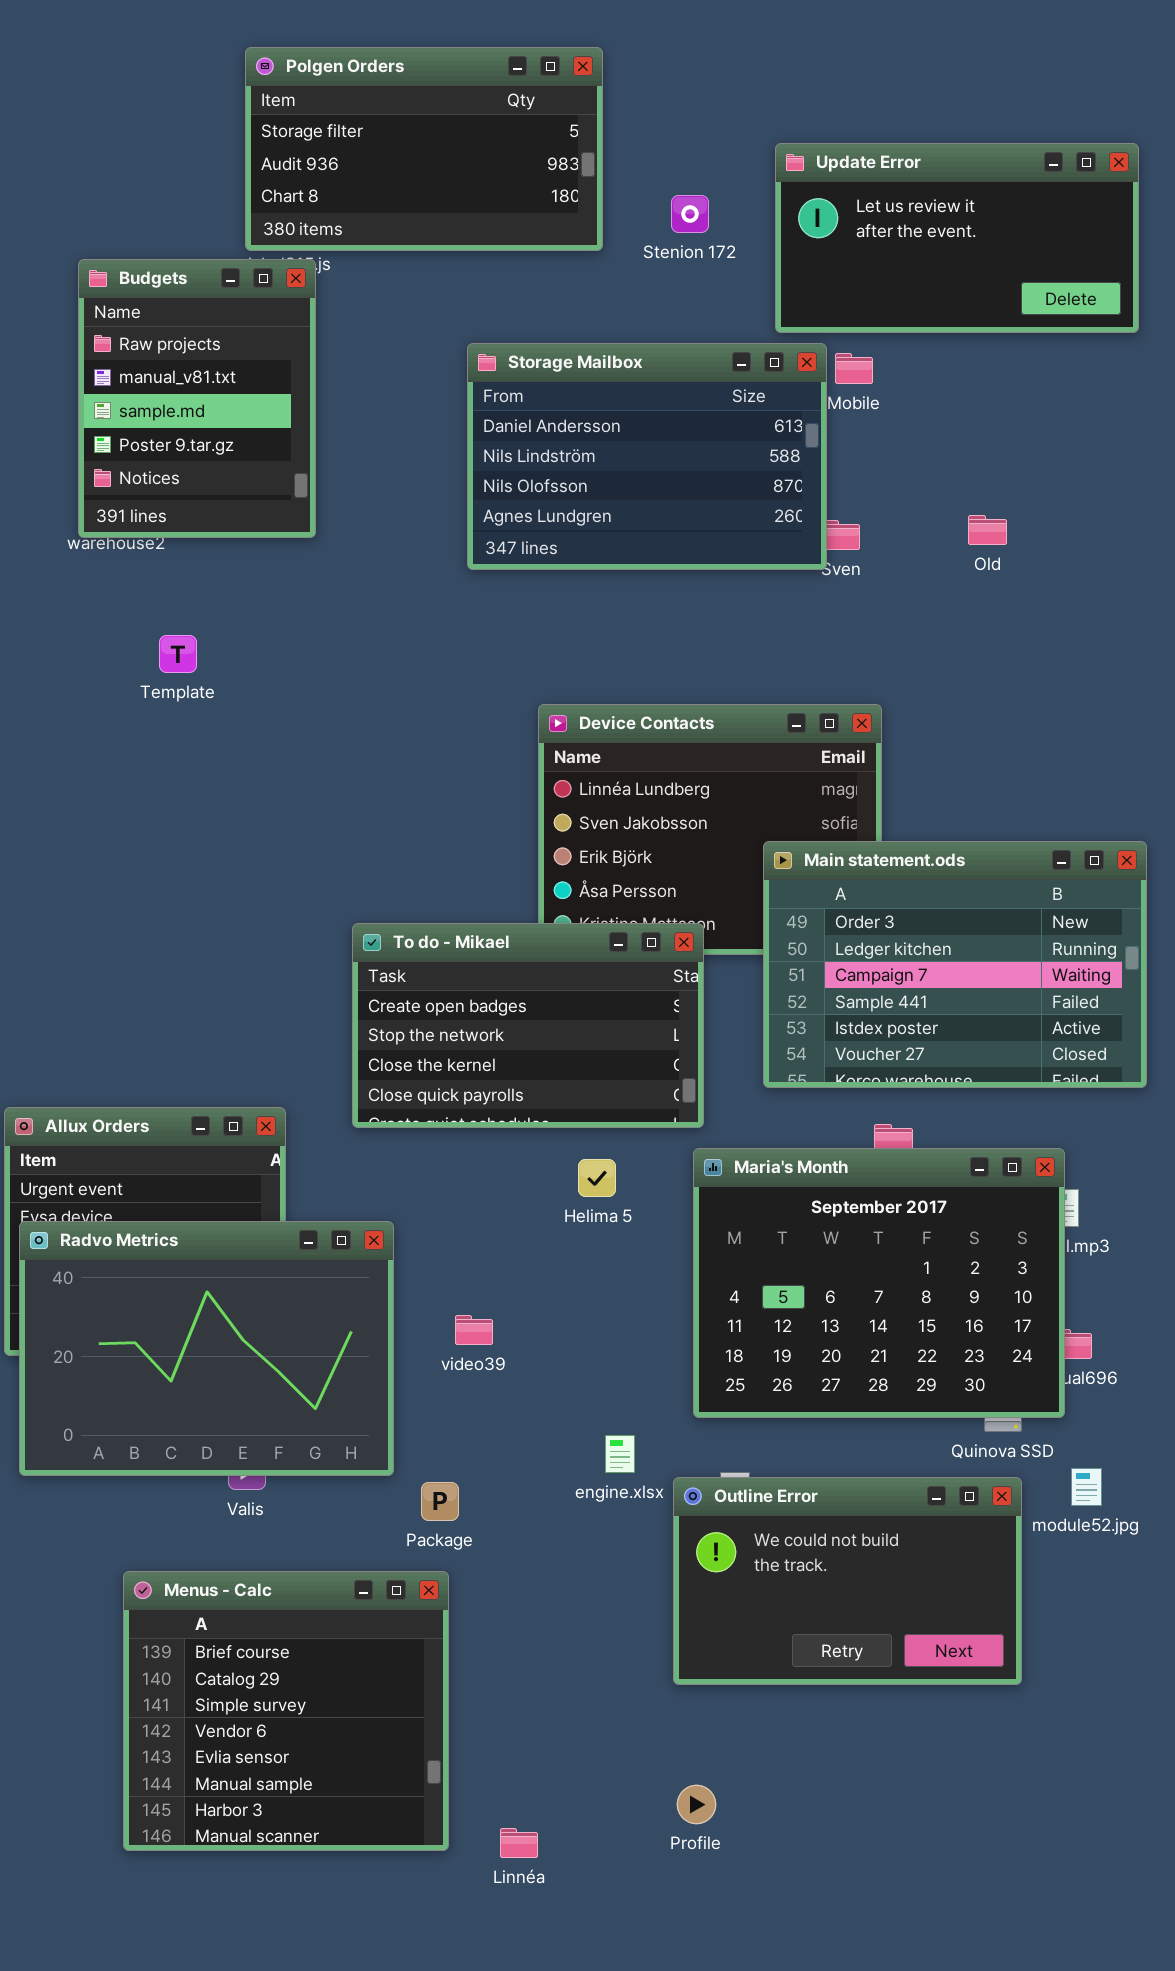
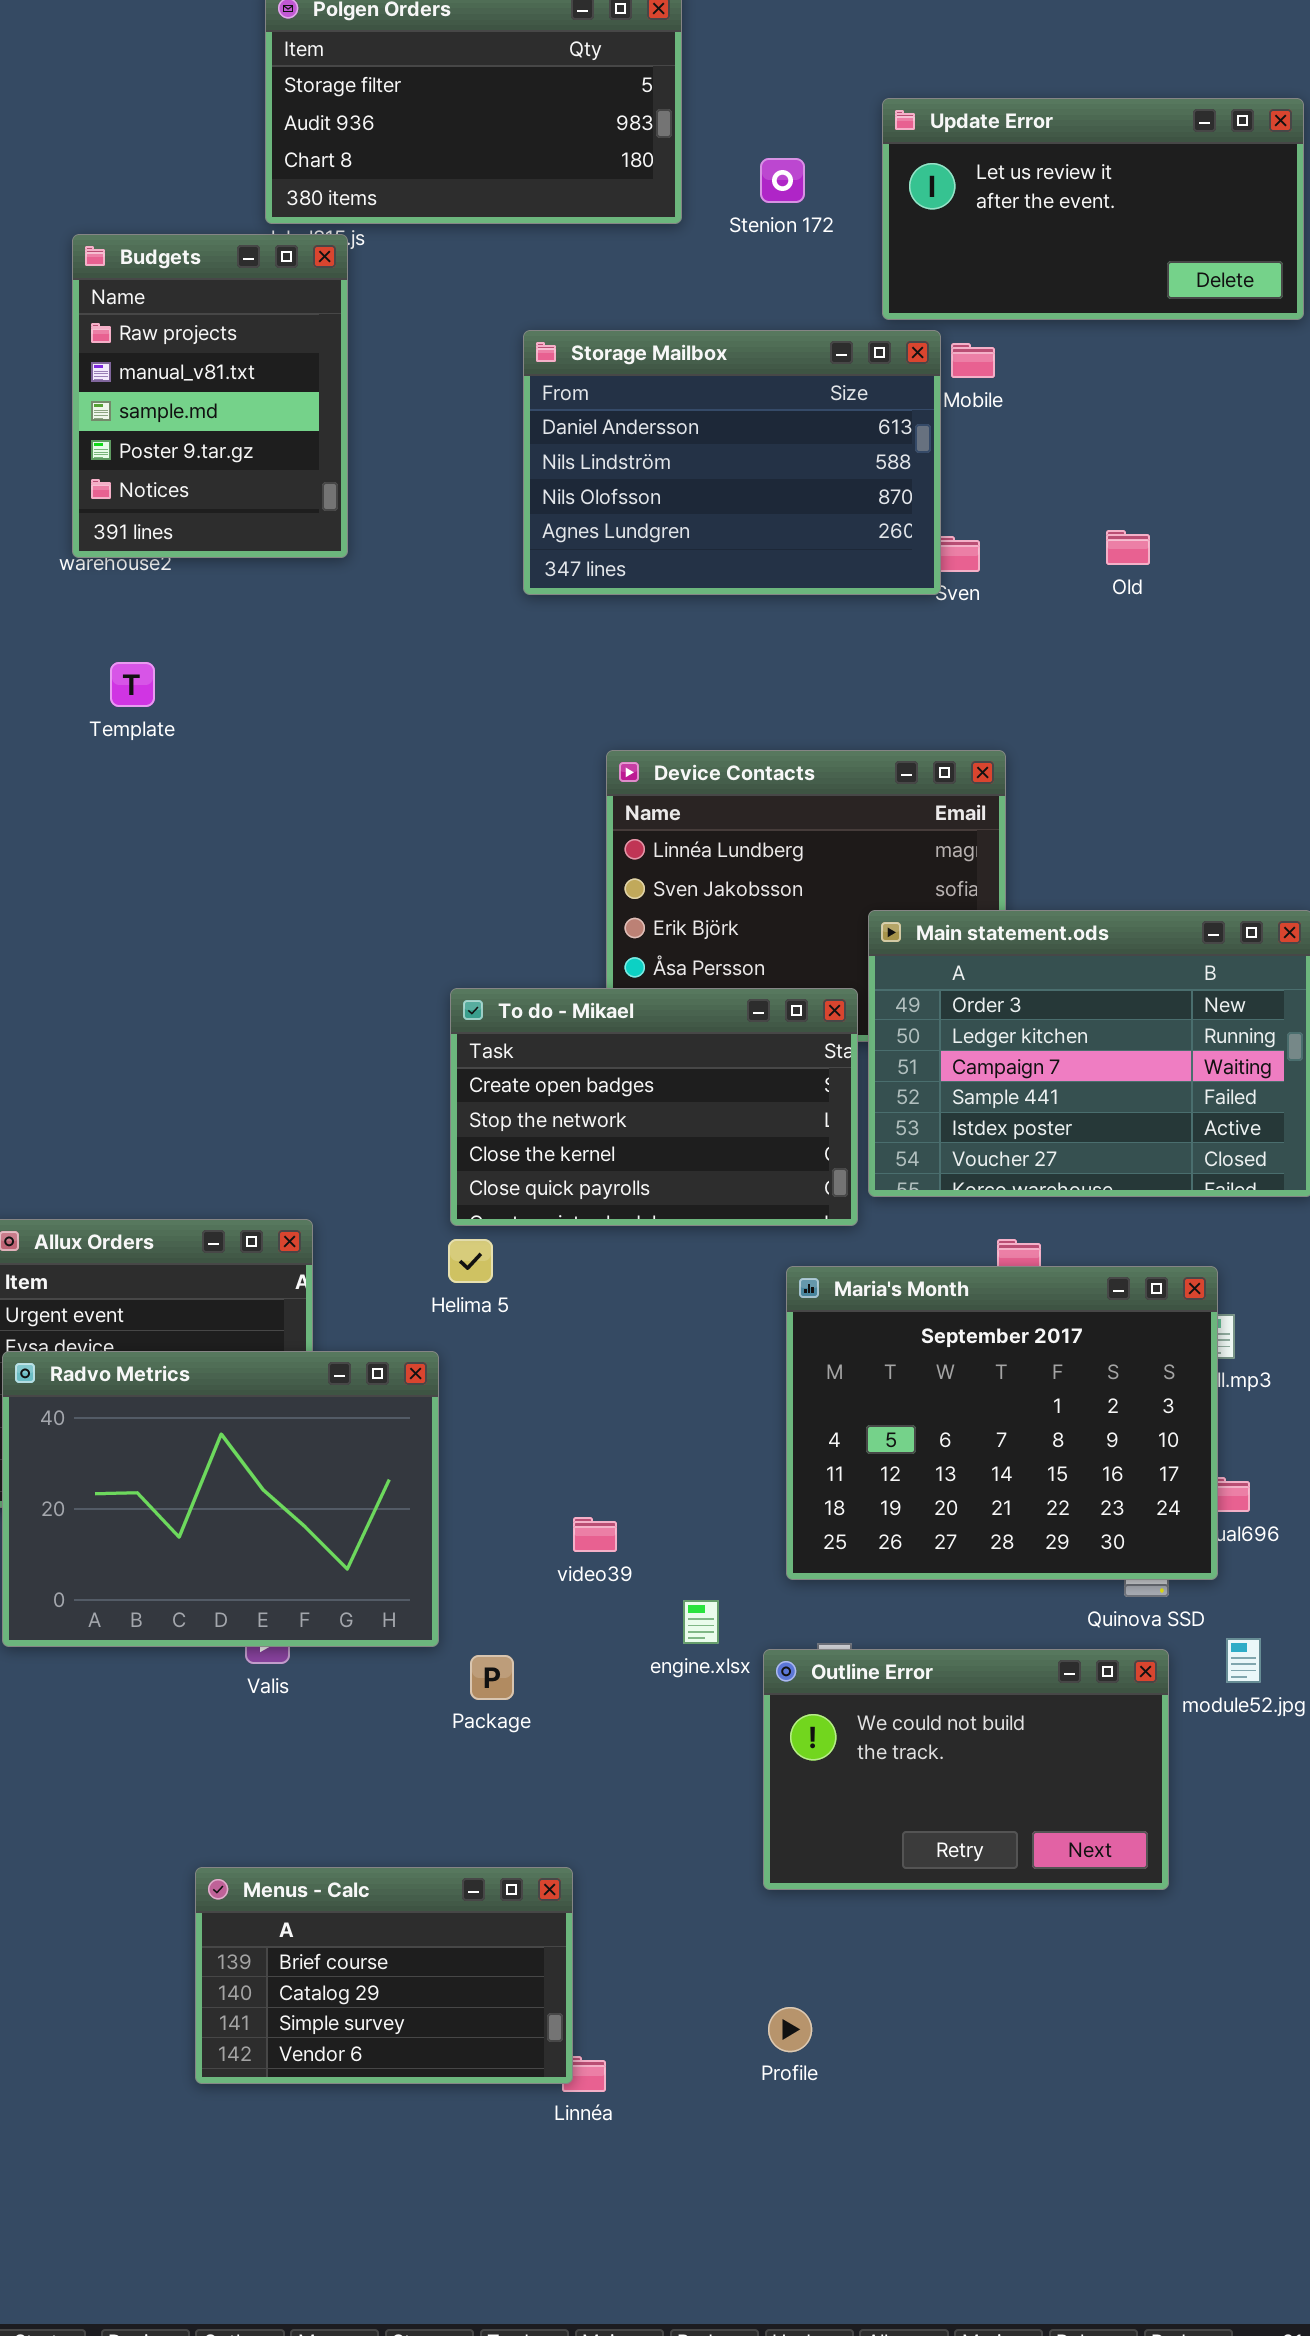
Template: [159,635,197,673] -> [110,662,155,707], moved
To do - Mikael: [352,923,704,1128] -> [450,988,858,1226], moved
Helima 5: [578,1159,616,1197] -> [448,1239,493,1283], moved
video39: [455,1315,493,1345] -> [573,1517,617,1552], moved
Menus - Calc: [123,1571,449,1851] -> [195,1867,573,2084], moved, resized

